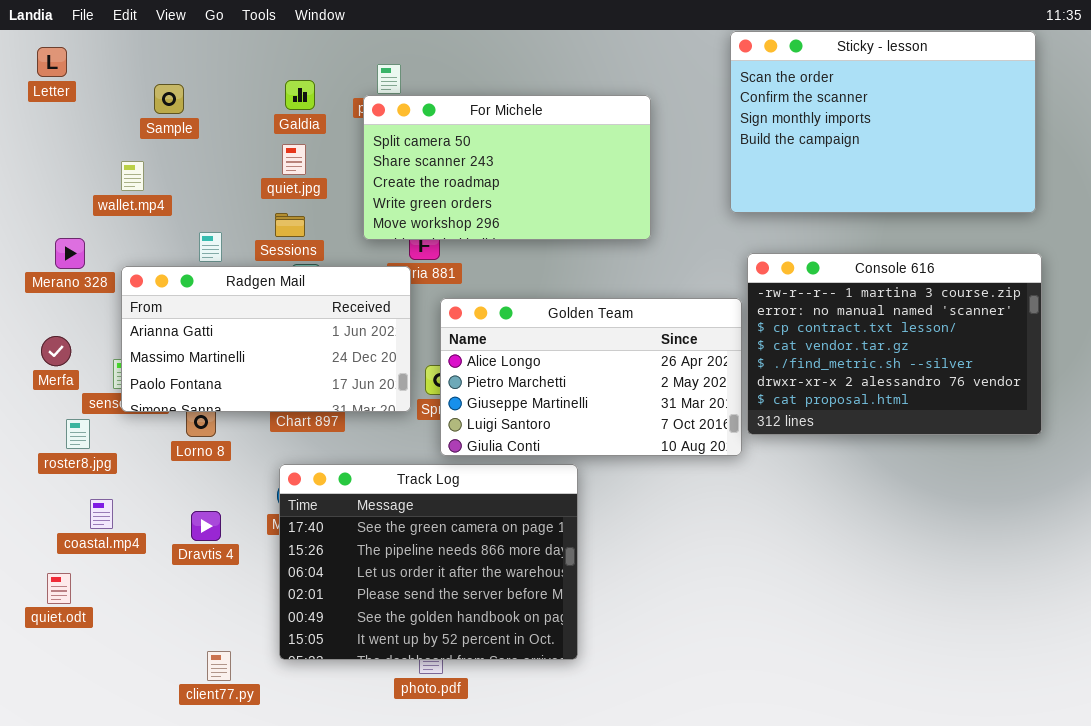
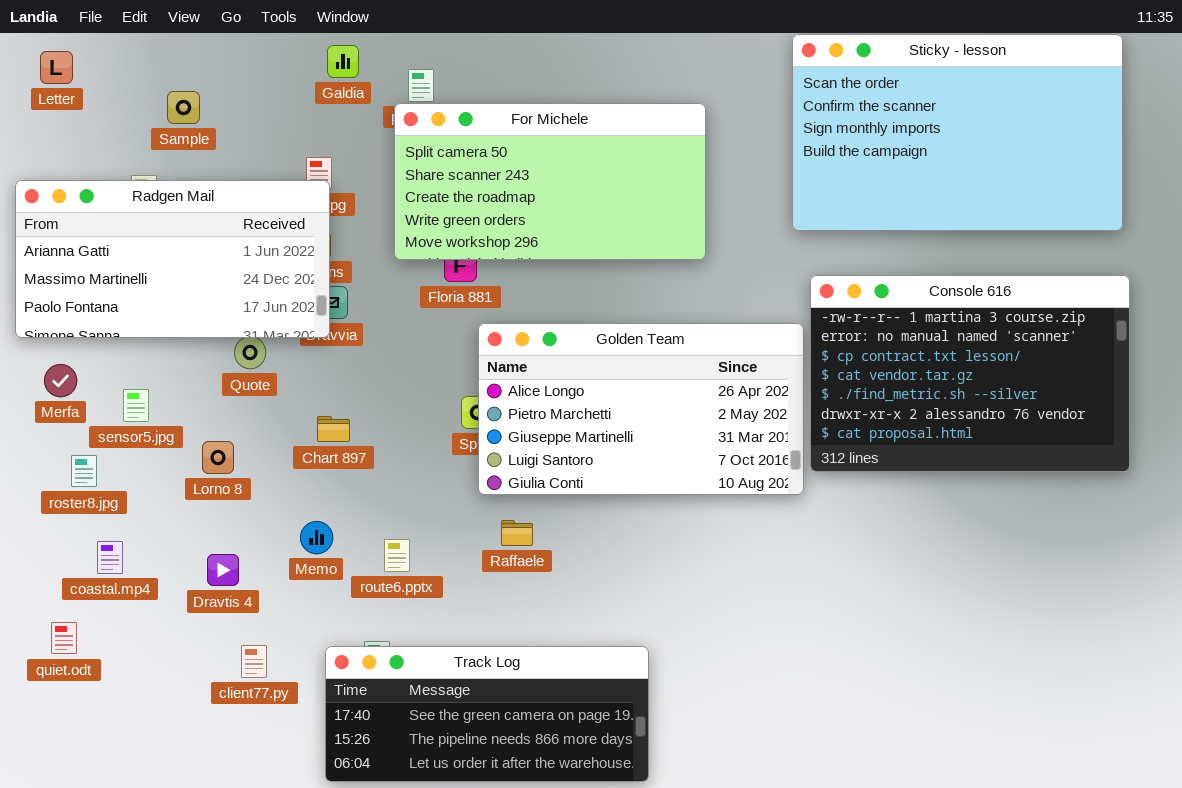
Galdia: [285,80,315,110] -> [327,45,359,78], moved
Radgen Mail: [121,266,411,412] -> [15,180,330,338], moved
Track Log: [279,464,578,660] -> [325,646,649,782], moved, resized
client77.py: [207,651,231,681] -> [241,645,267,678], moved

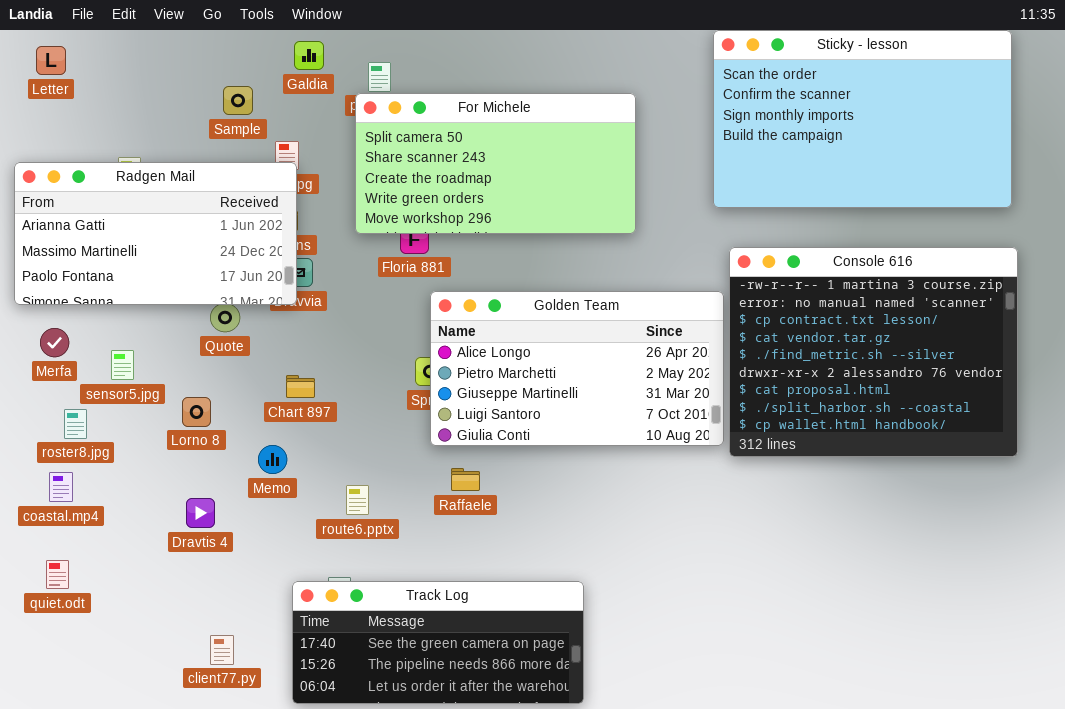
Sample: [167,91,200,124] -> [223,86,253,115], moved
Console 616: [810,275,1130,472] -> [729,247,1018,457], resized
Memo: [300,521,333,554] -> [258,445,287,474], moved
coastal.mp4: [97,541,123,574] -> [49,472,73,502], moved
client77.py: [241,645,267,678] -> [210,635,234,665], moved

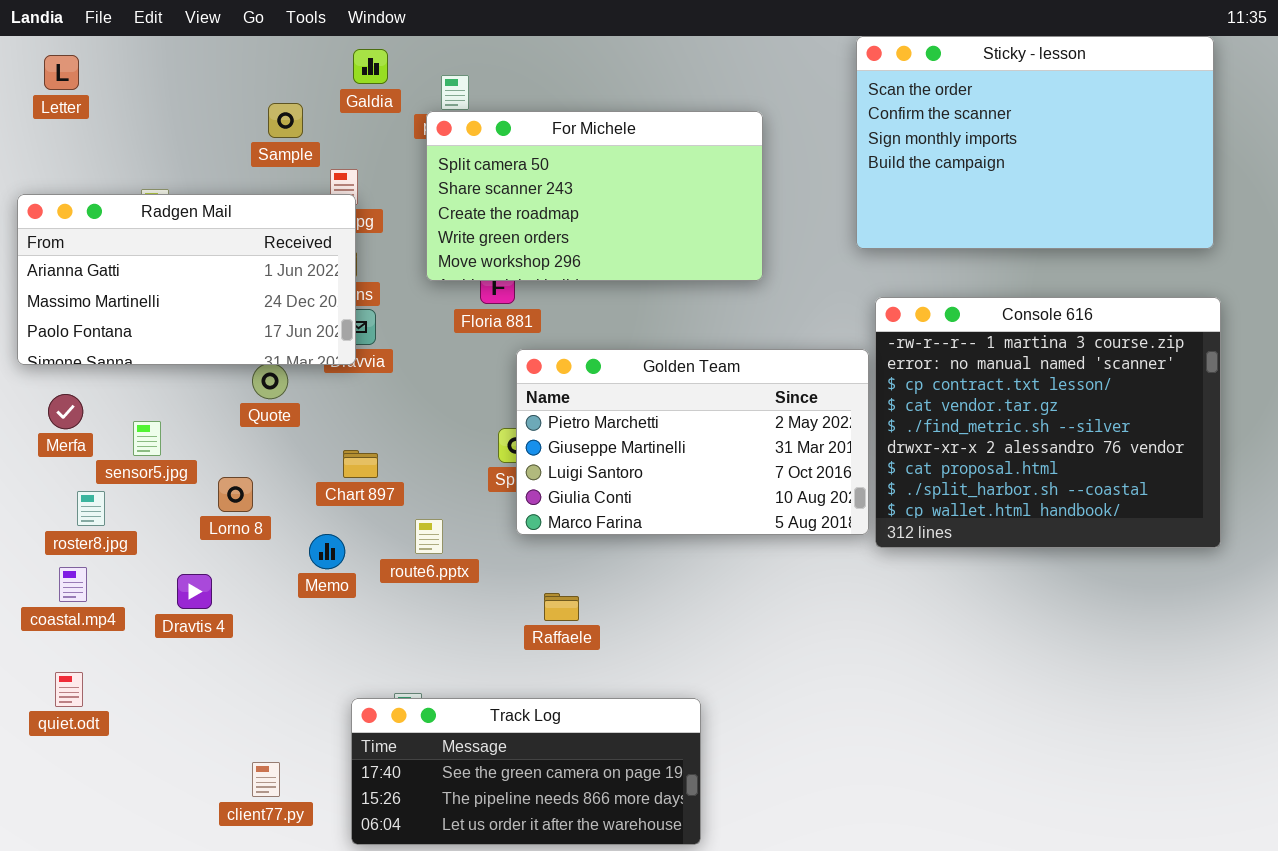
Golden Team: [430,291,724,446] -> [516,349,869,535], scrolled down 1 row
Raffaele: [451,468,480,491] -> [544,593,579,621], moved
route6.pptx: [346,485,369,515] -> [415,519,443,554], moved
Dravtis 4: [186,498,215,528] -> [177,574,212,609], moved

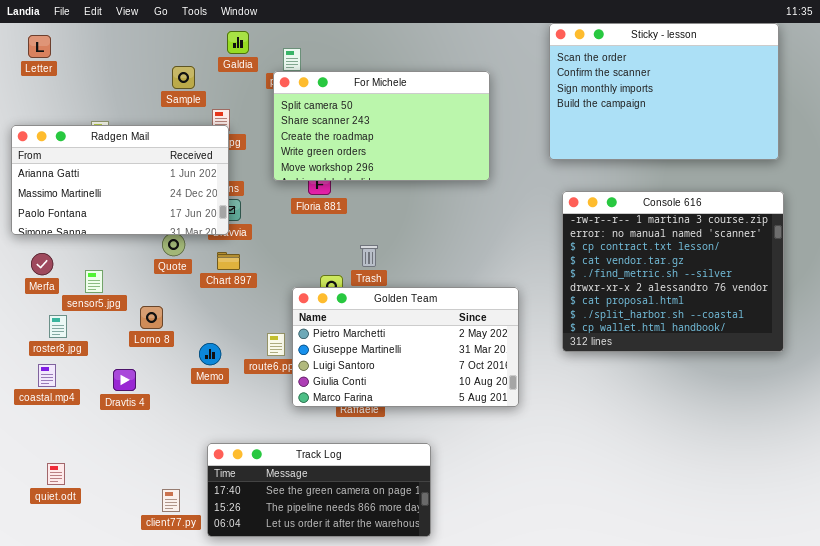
Golden Team: [516,349,869,535] -> [292,287,519,407], moved
Chart 897: [343,450,378,478] -> [217,252,240,270], moved
quiet.odt: [55,672,83,707] -> [47,463,65,485], moved
Track Log: [351,698,701,845] -> [207,443,431,537], moved

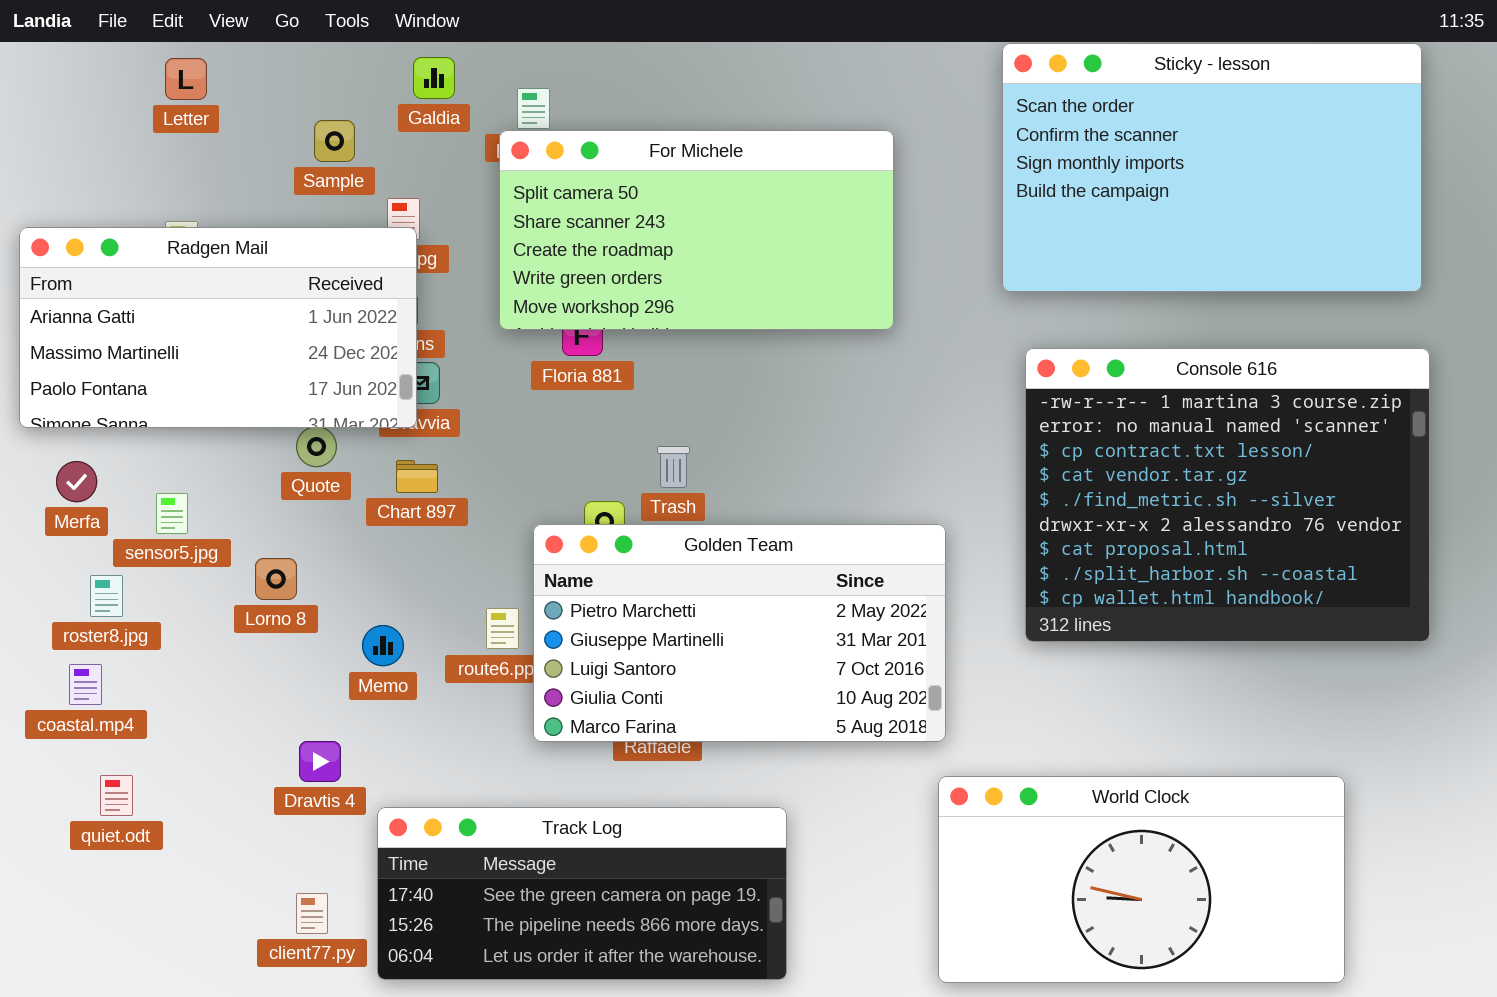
Letter: [28,35,51,58] -> [165,58,207,100], moved
Dravtis 4: [113,369,136,391] -> [299,741,341,782], moved
World Clock: none -> [938,776,1345,983], opened
quiet.odt: [47,463,65,485] -> [100,775,133,816], moved

